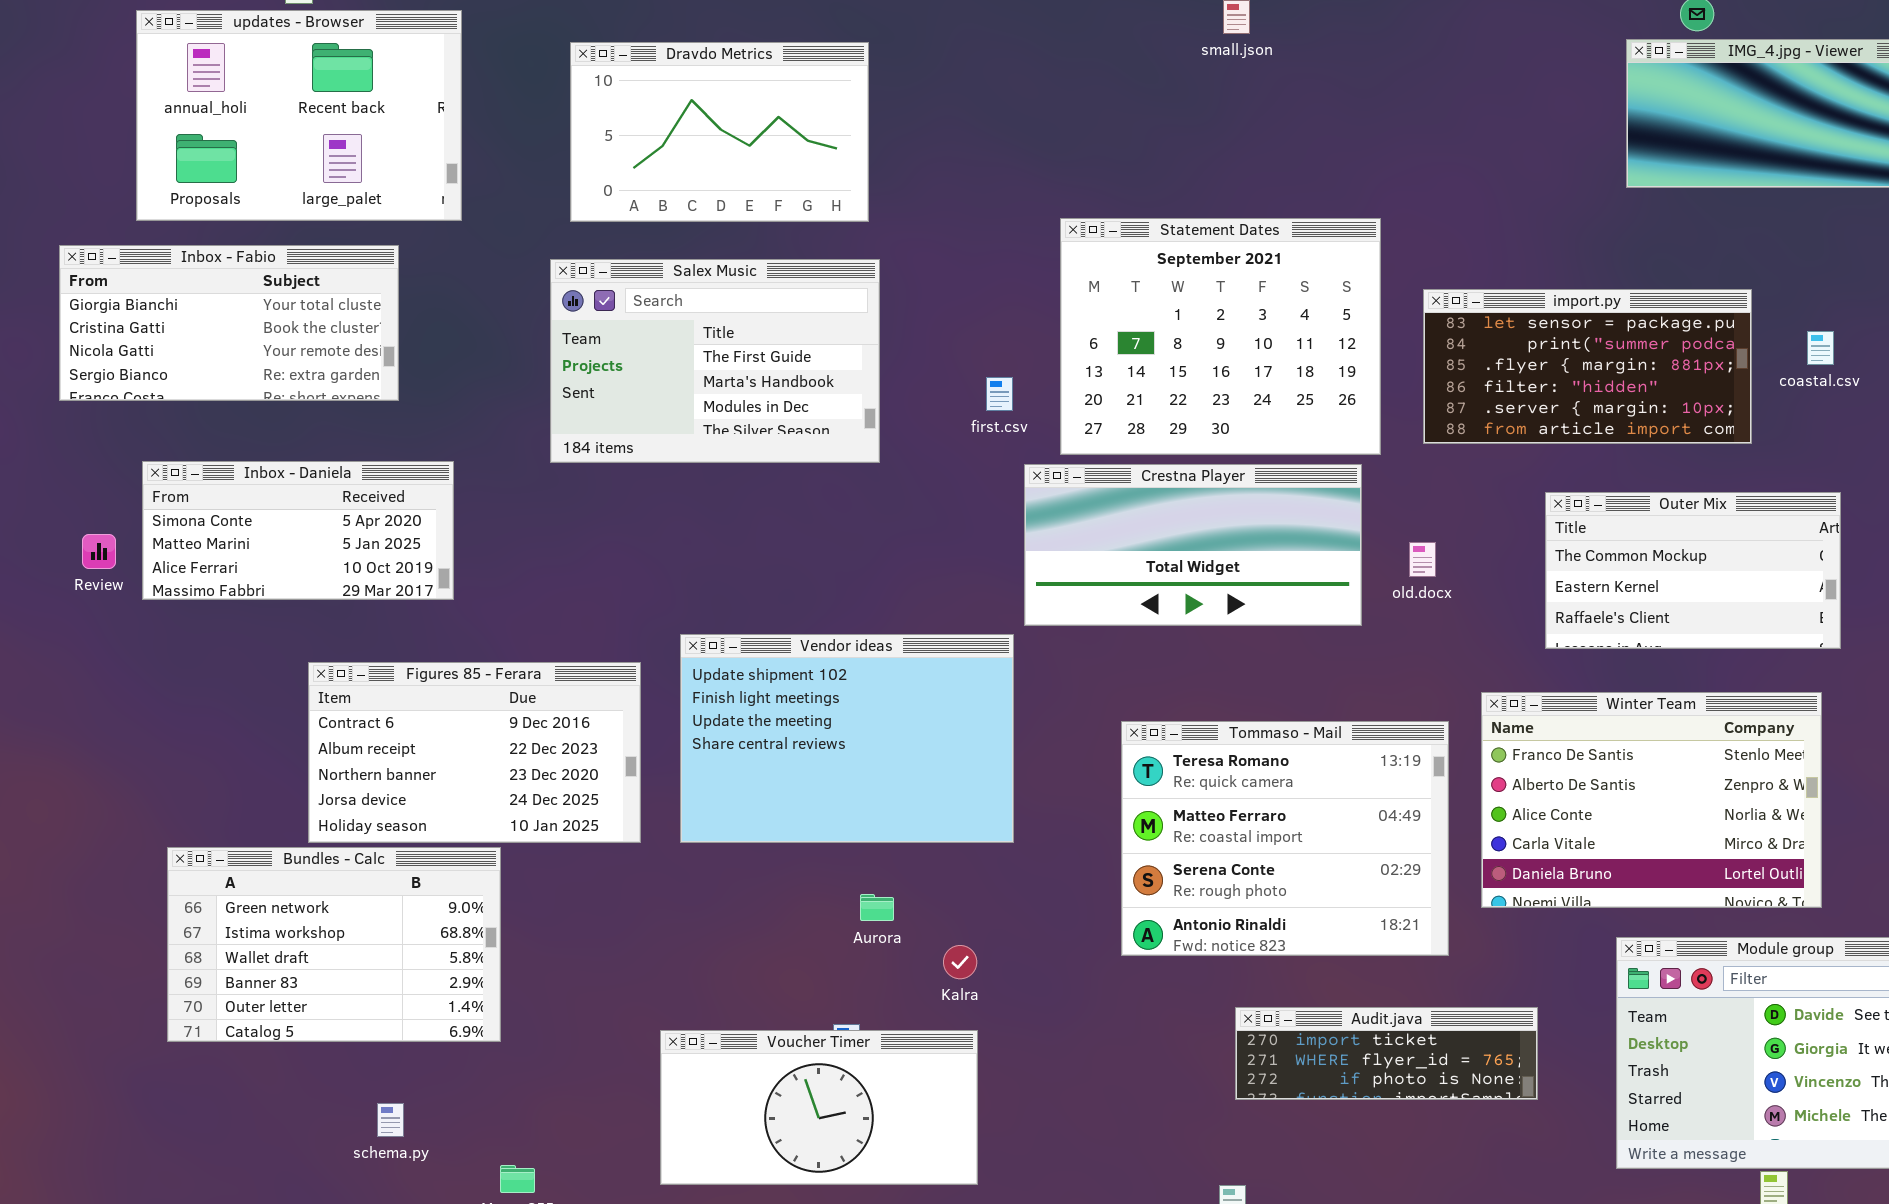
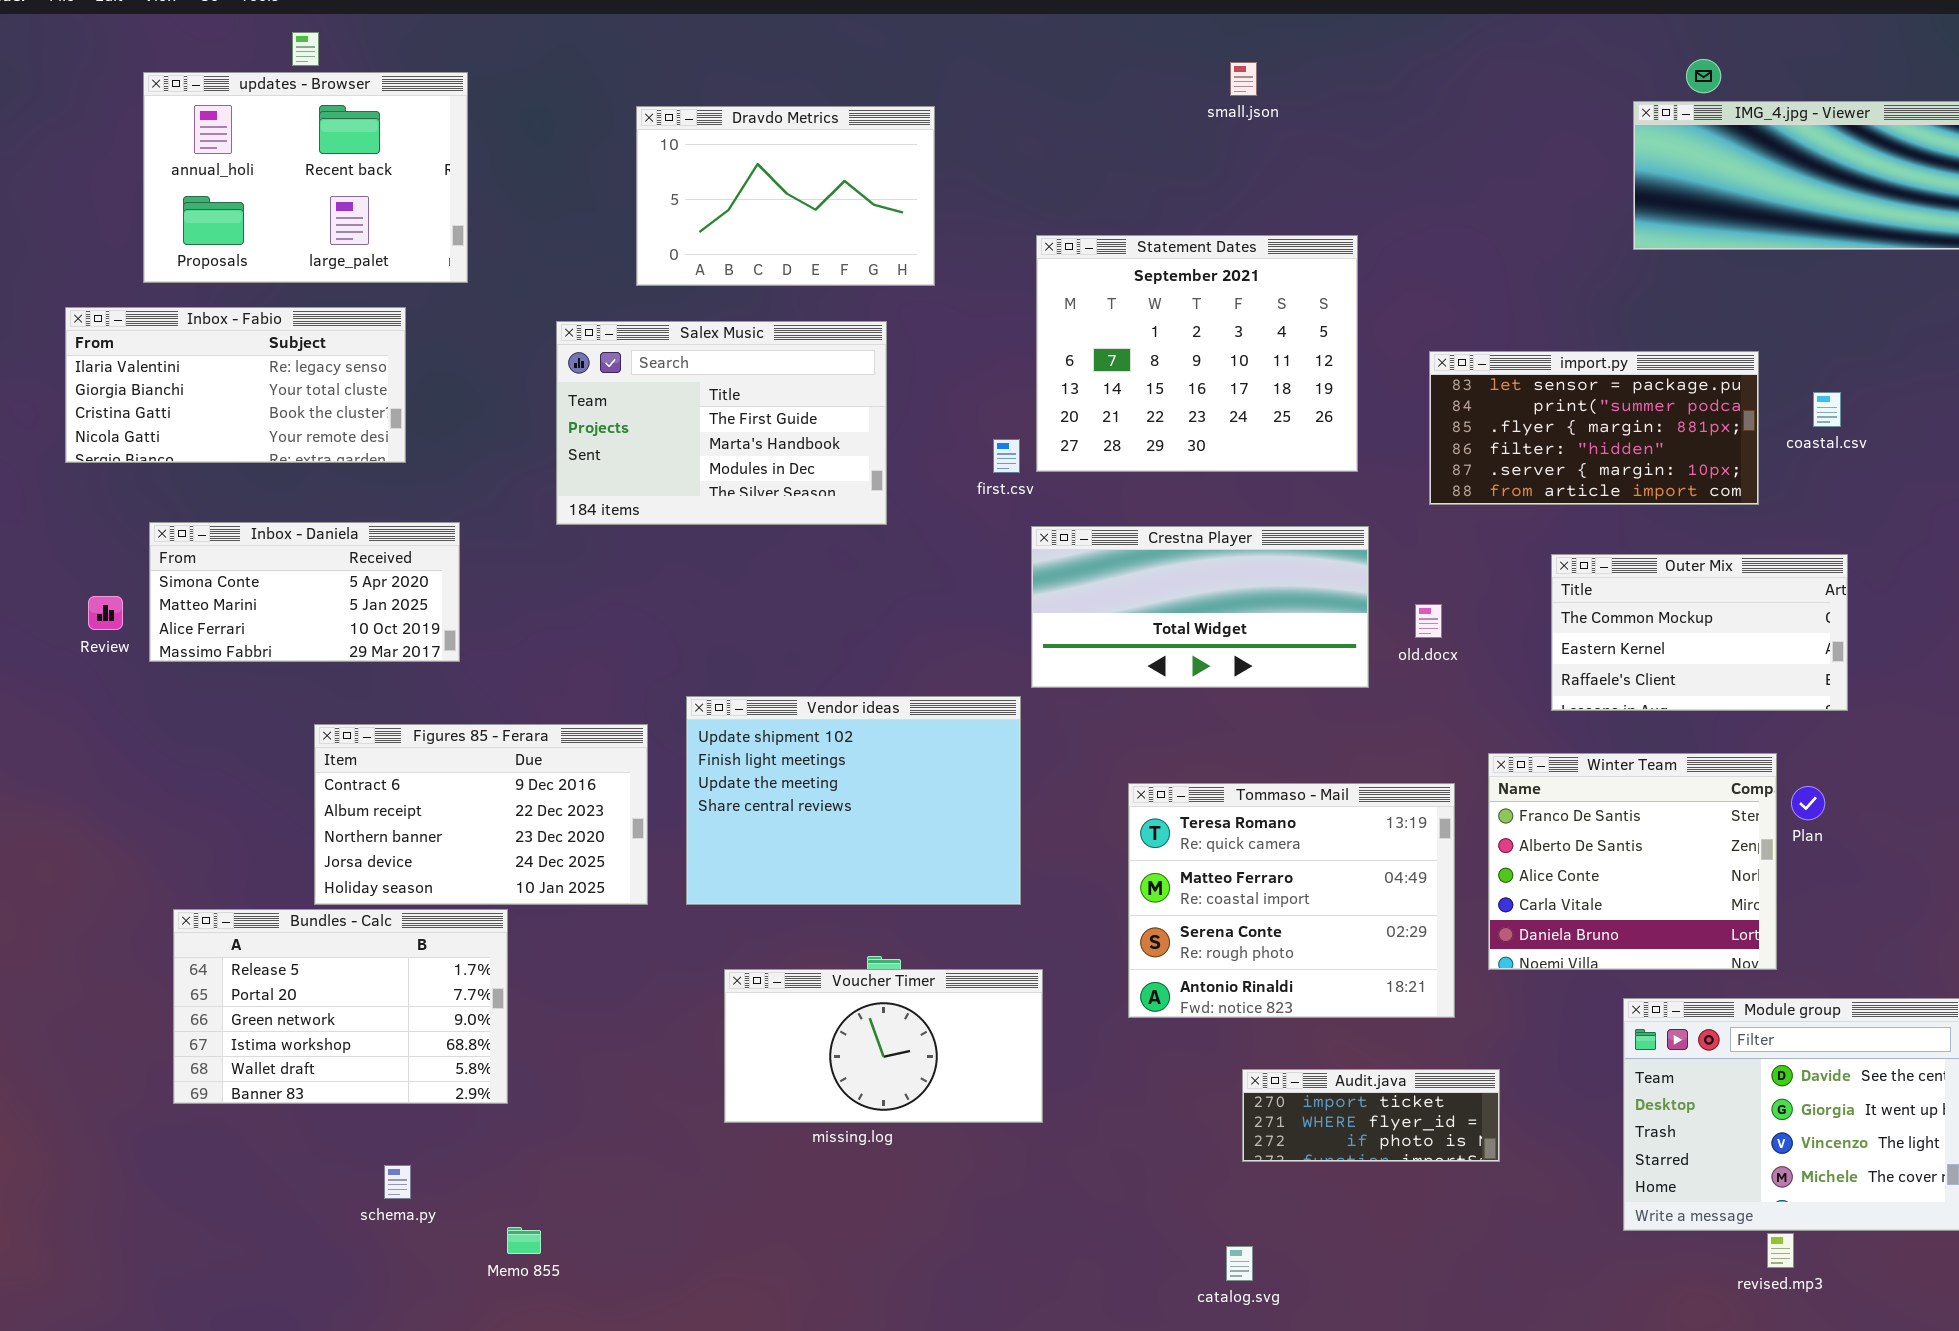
Dravdo Metrics: [570,42,869,222] -> [636,106,935,286], moved
Statement Dates: [1060,218,1381,455] -> [1036,235,1358,472], moved
Inbox - Fabio: [59,245,399,401] -> [65,307,406,463], scrolled up 1 row
Winter Team: [1481,692,1822,908] -> [1488,753,1777,970], resized
Bundles - Calc: [167,847,501,1042] -> [173,909,508,1104], scrolled up 2 rows
Audit.java: [1235,1007,1538,1100] -> [1242,1069,1500,1162], resized
Voucher Timer: [660,1030,978,1185] -> [724,969,1043,1123], moved

